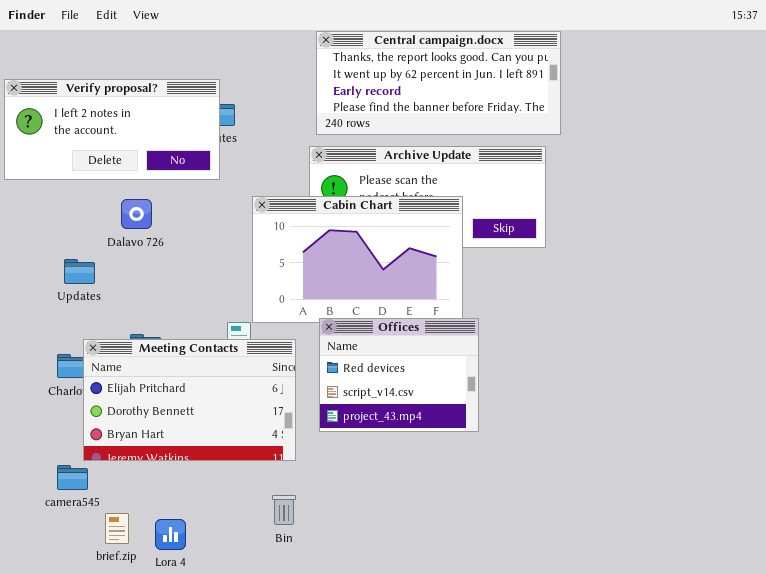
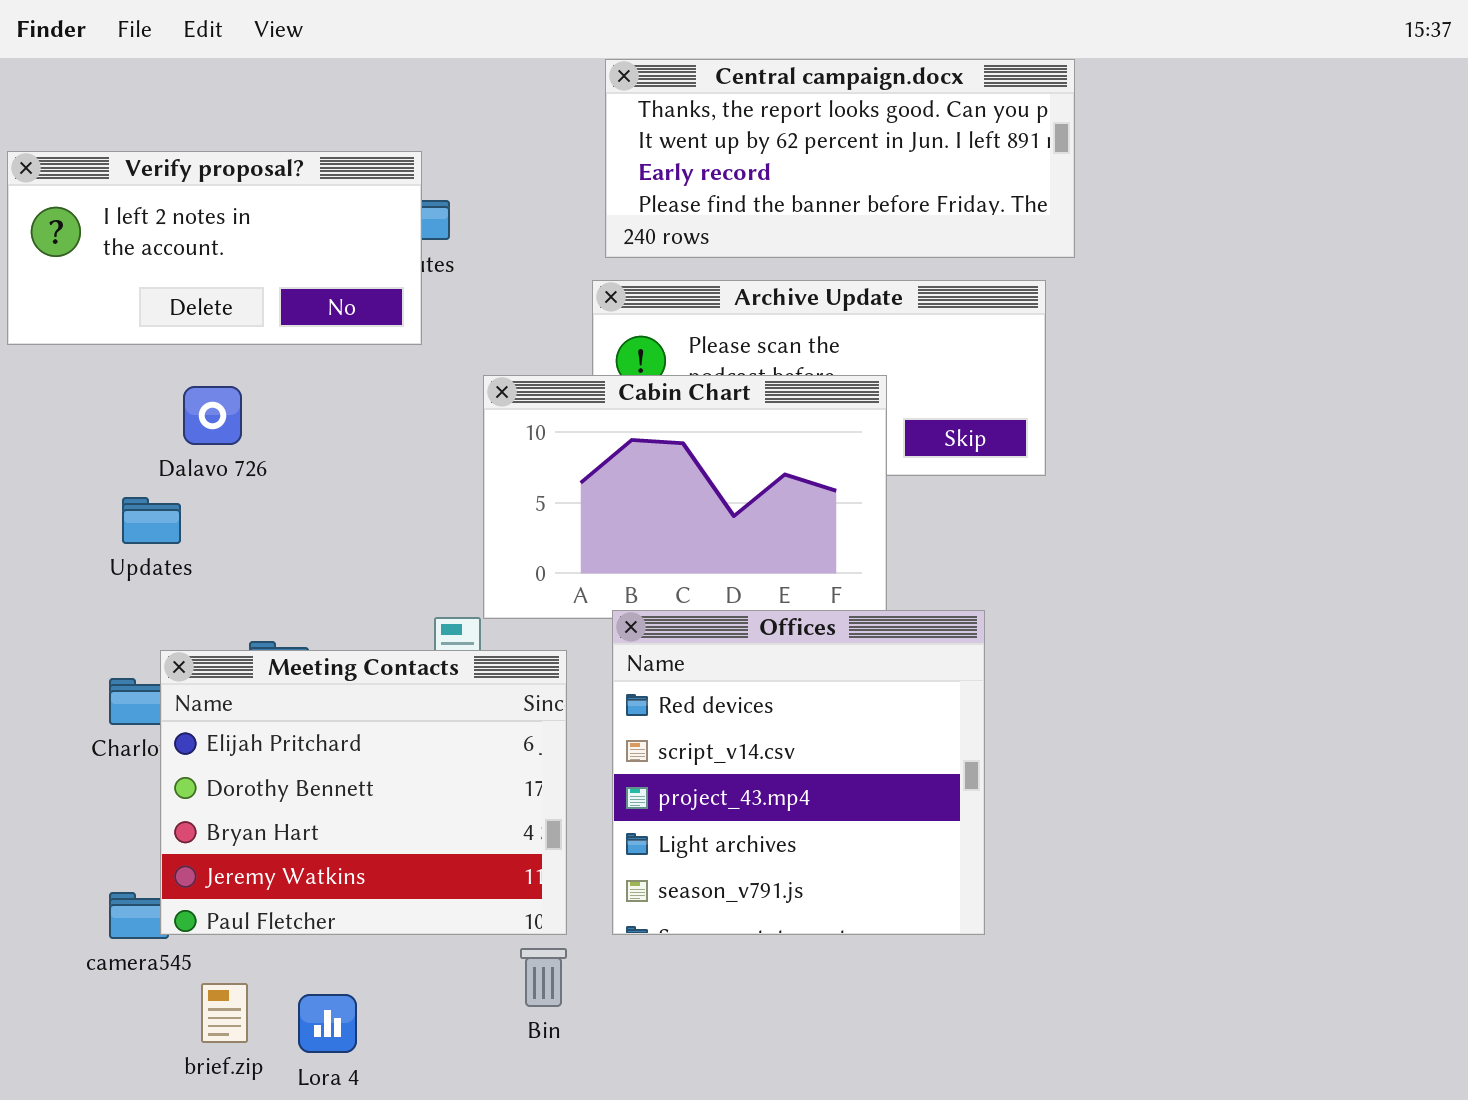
Dalavo 726: [121,199,152,229] -> [183,386,242,445], moved
Offices: [319,318,479,432] -> [612,610,985,935], resized
Meeting Contacts: [83,339,296,461] -> [160,650,567,935], resized

